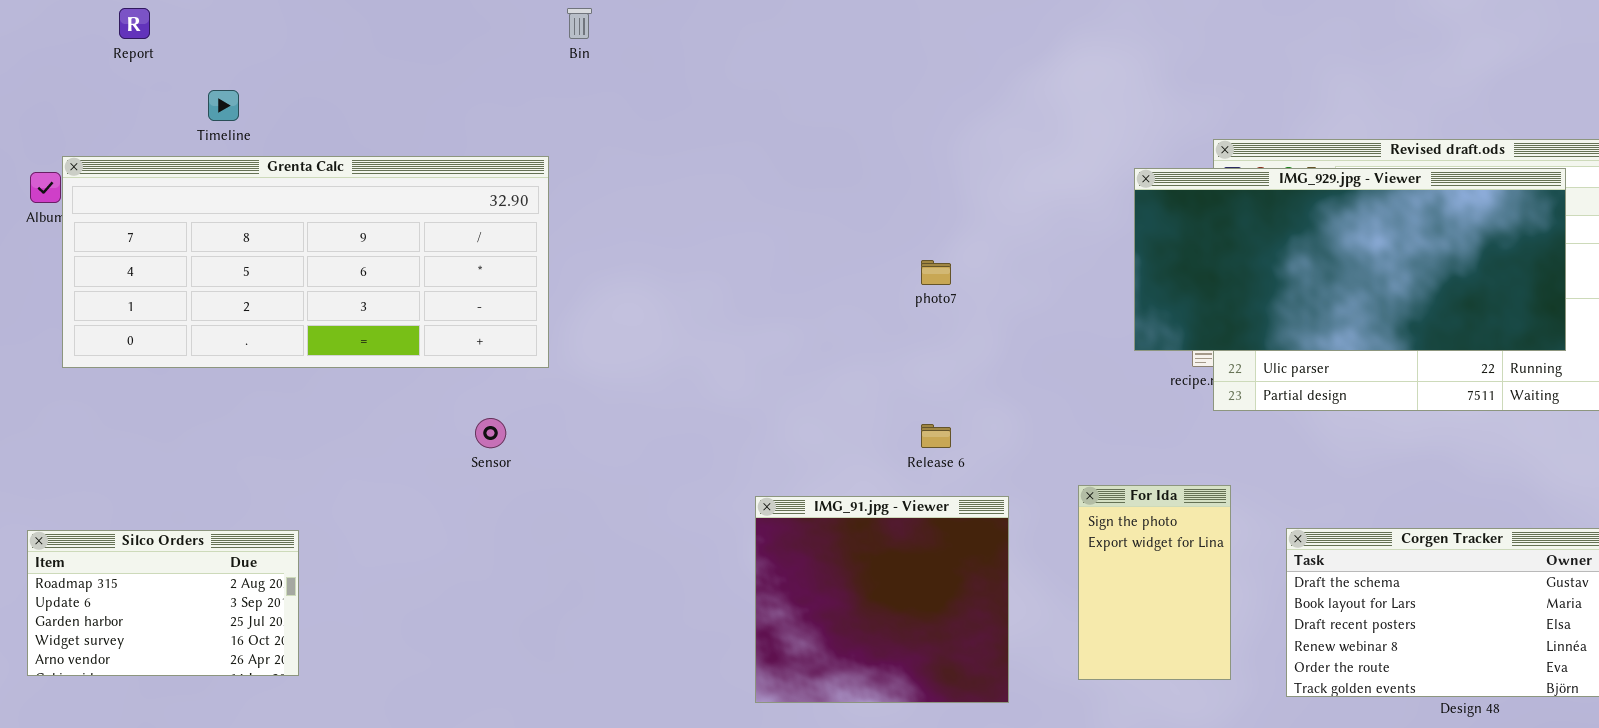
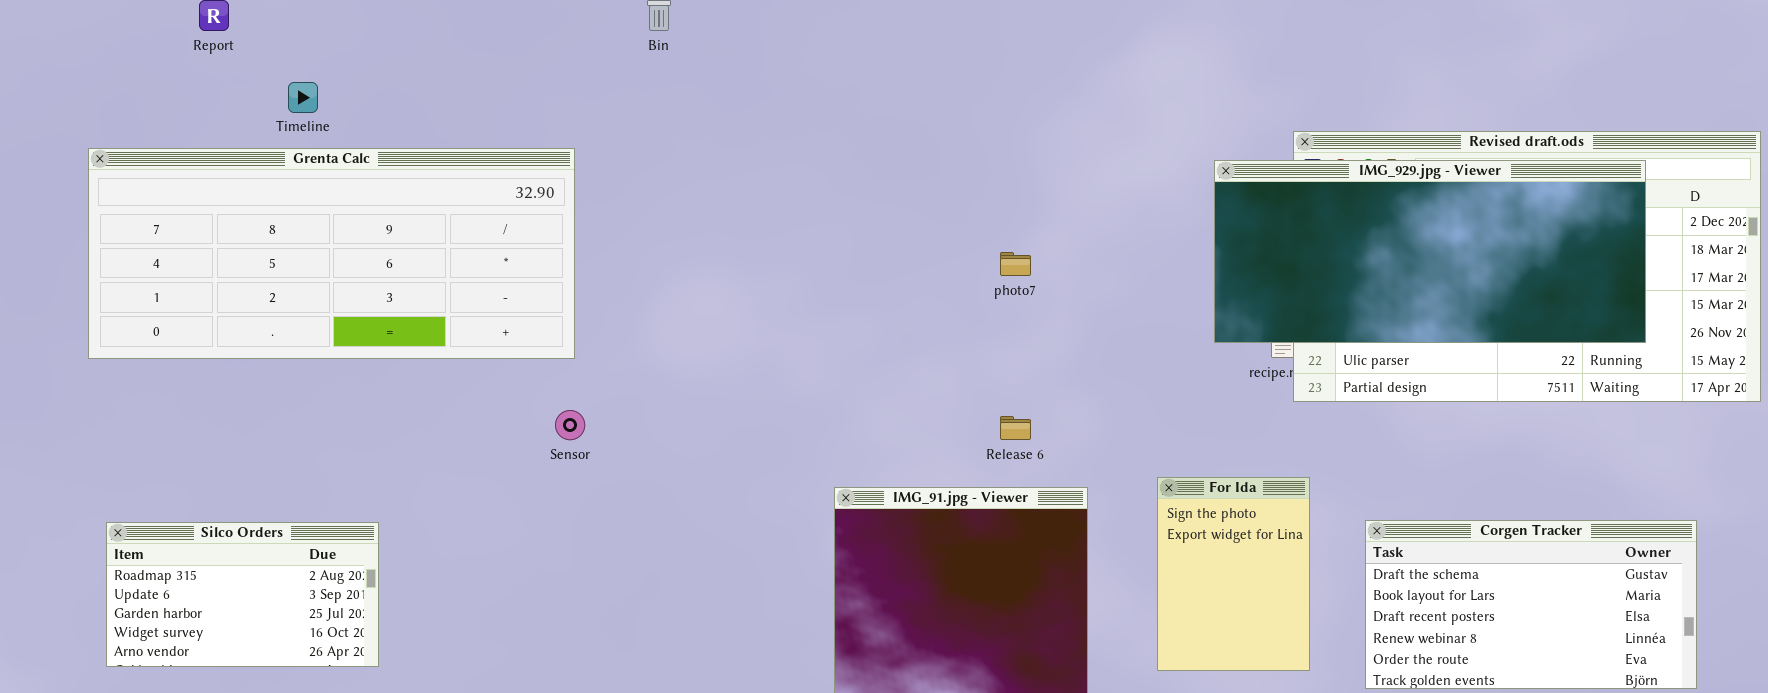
Grenta Calc: [62,156,549,368] -> [88,148,575,359], moved

